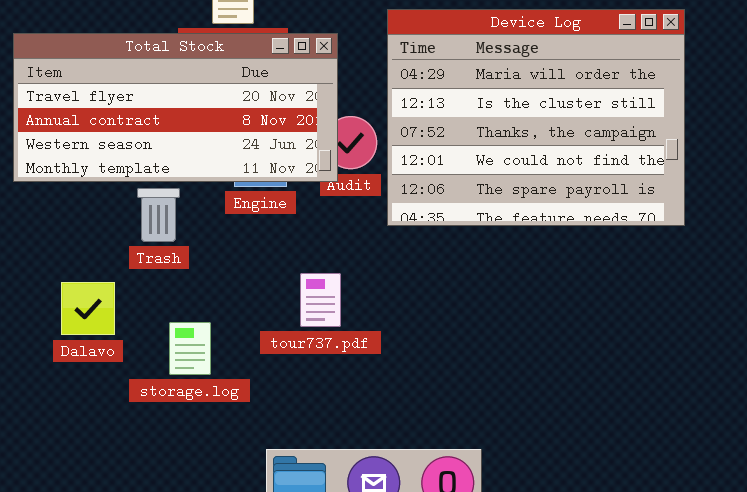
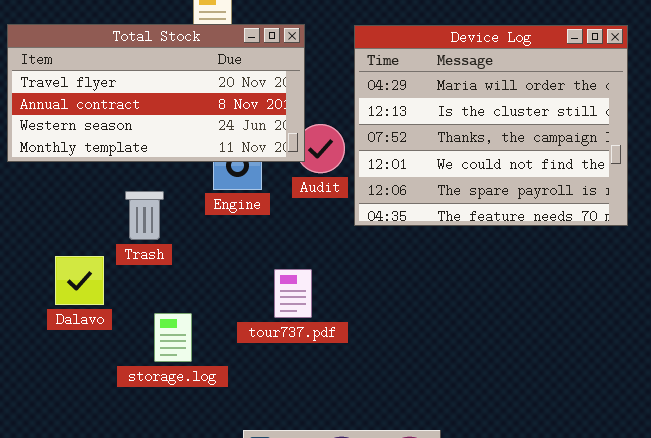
Total Stock: [13,33,338,182] -> [7,24,305,162], moved
Dalavo: [61,282,115,335] -> [55,256,104,305], moved

